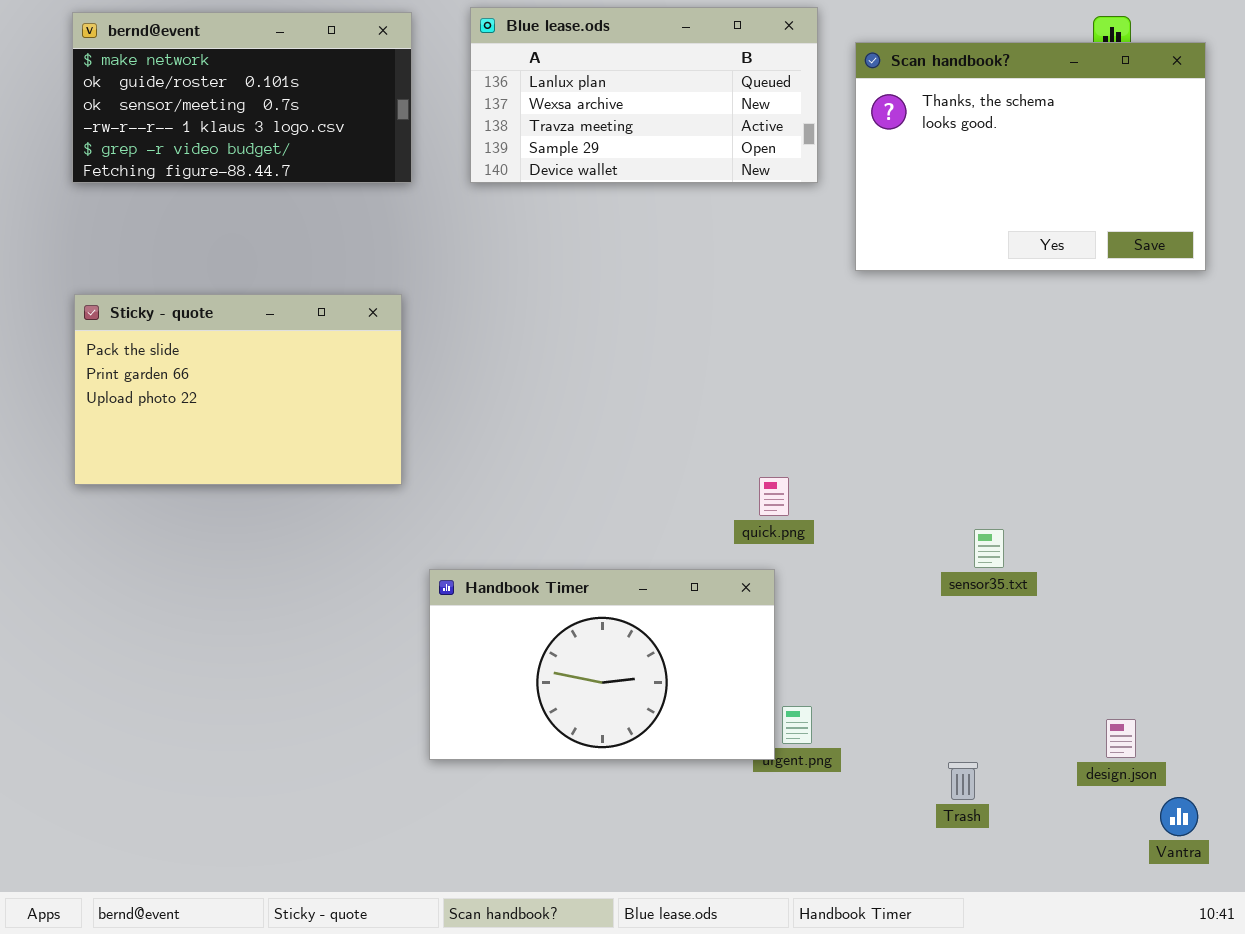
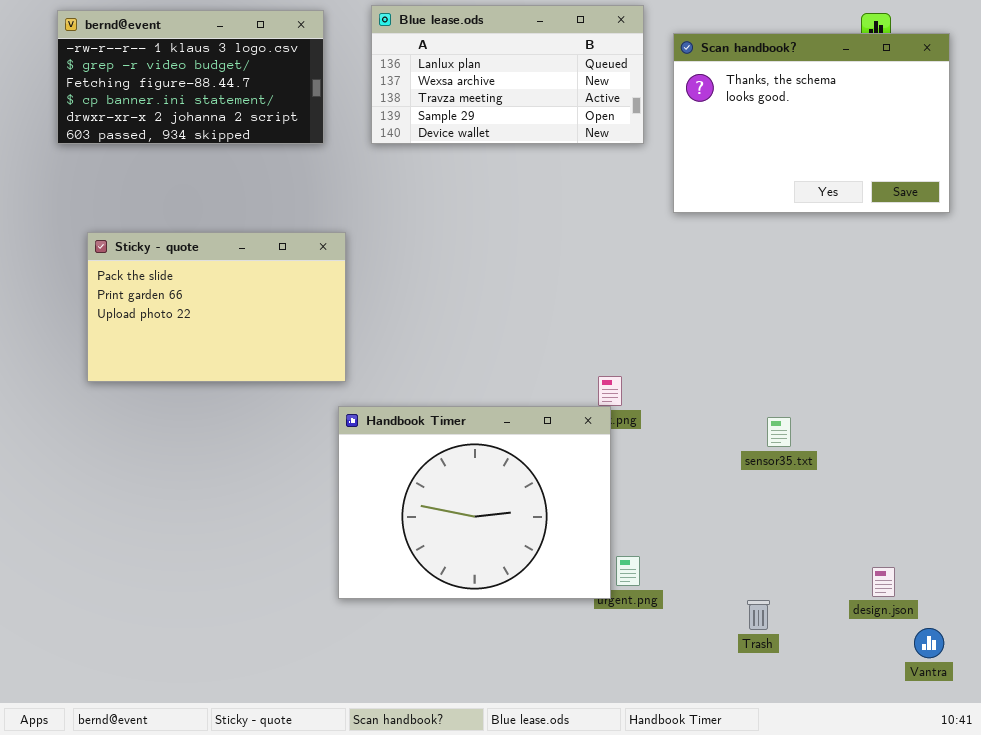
bernd@event: [72,12,412,183] -> [57,10,324,144], scrolled down 3 rows
Sticky - quote: [74,294,402,485] -> [87,232,346,382], moved
Handbook Timer: [429,569,775,760] -> [338,406,611,599], resized

